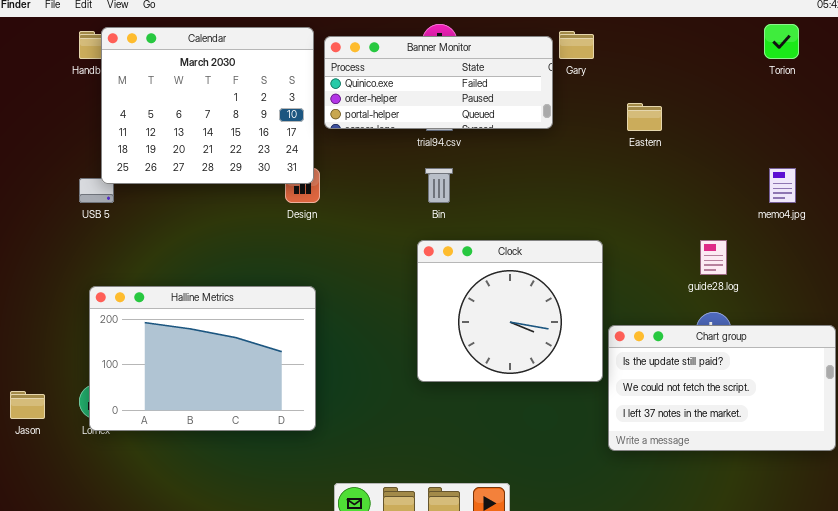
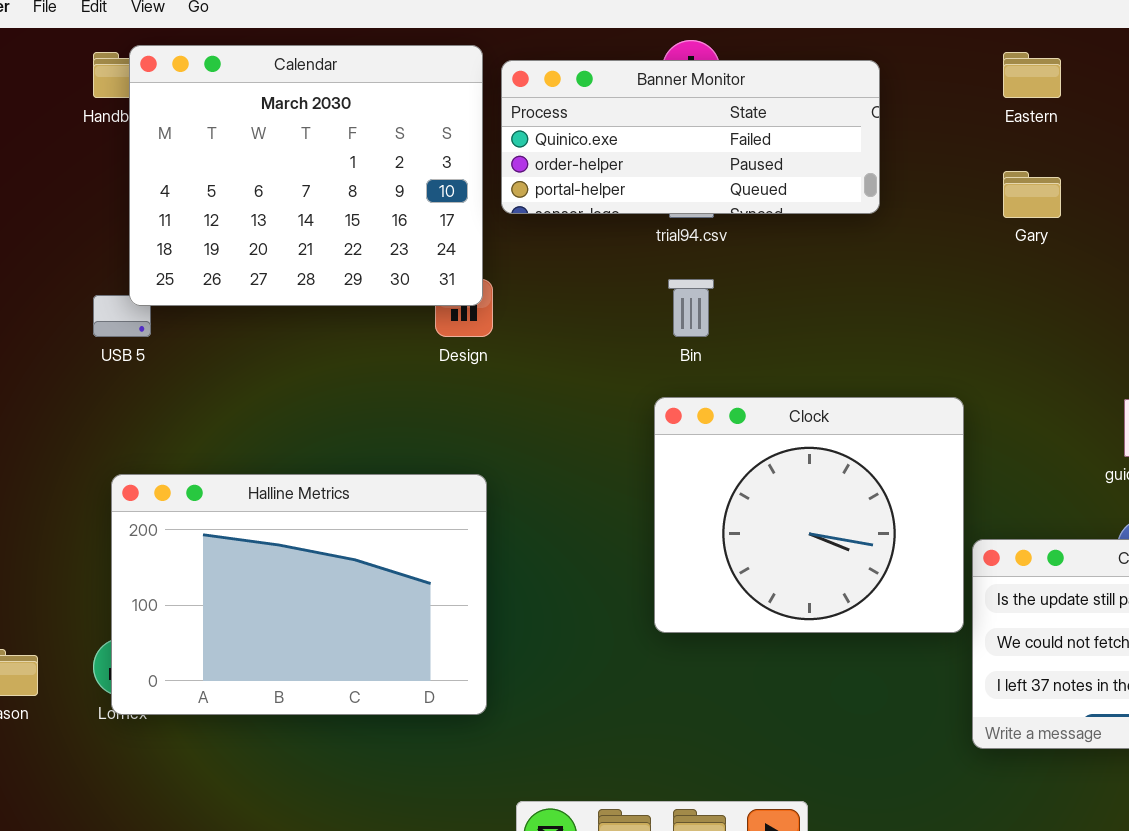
Gary: [559,31,594,59] -> [1003,171,1061,218], moved
Eastern: [627,103,662,131] -> [1003,52,1061,98], moved

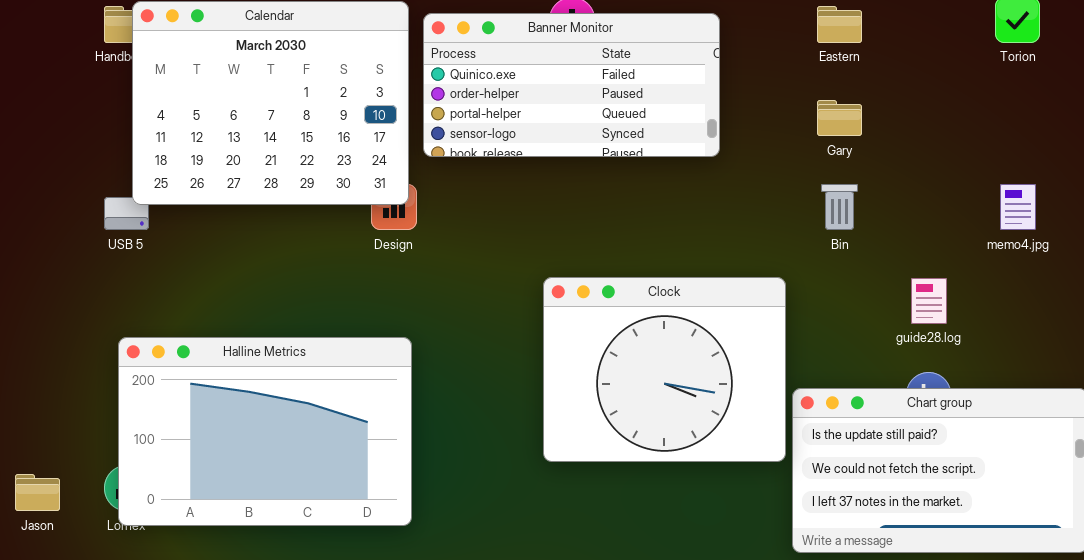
Banner Monitor: [501,60,880,214] -> [423,13,720,157], resized
Bin: [668,279,714,337] -> [821,184,858,230], moved

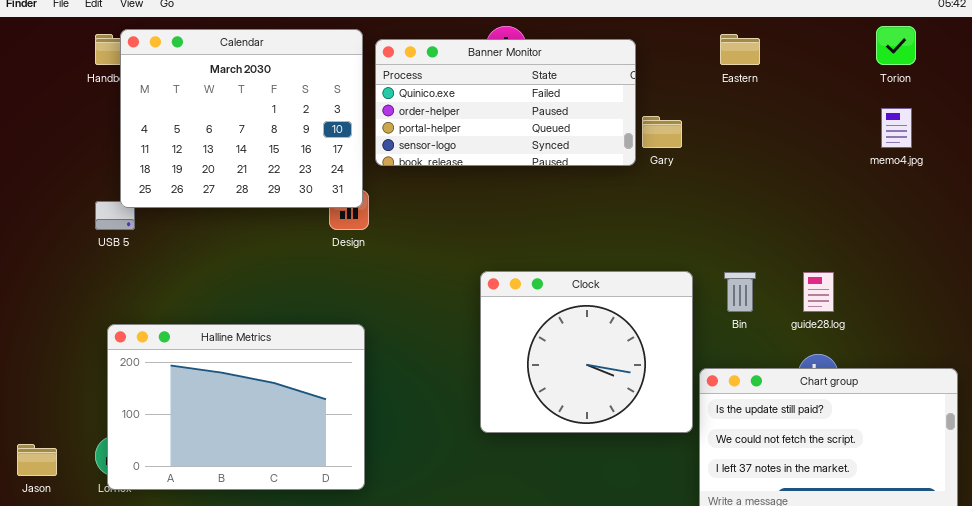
Gary: [817,100,862,136] -> [642,116,682,148], moved
Bin: [821,184,858,230] -> [724,272,756,312], moved
memo4.jpg: [1000,184,1036,230] -> [881,108,912,148], moved

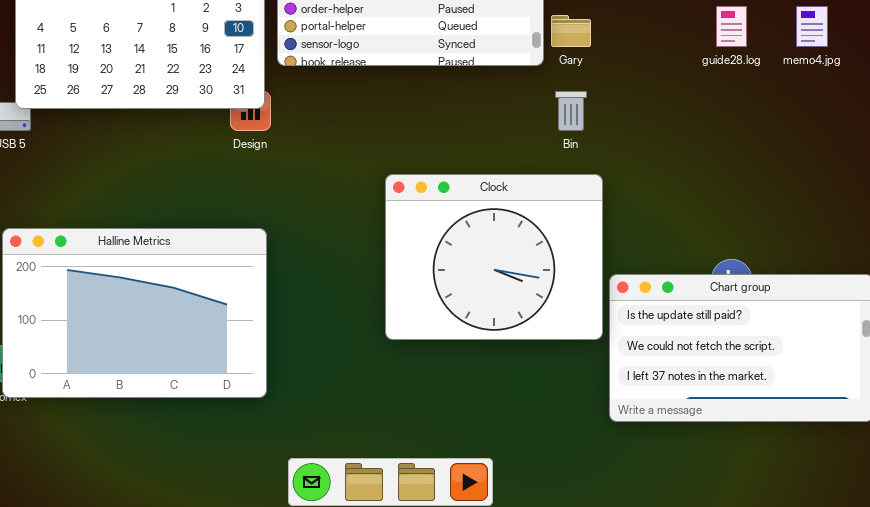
Bin: [724,272,756,312] -> [555,91,587,131], moved
guide28.log: [803,272,834,312] -> [716,6,747,47], moved

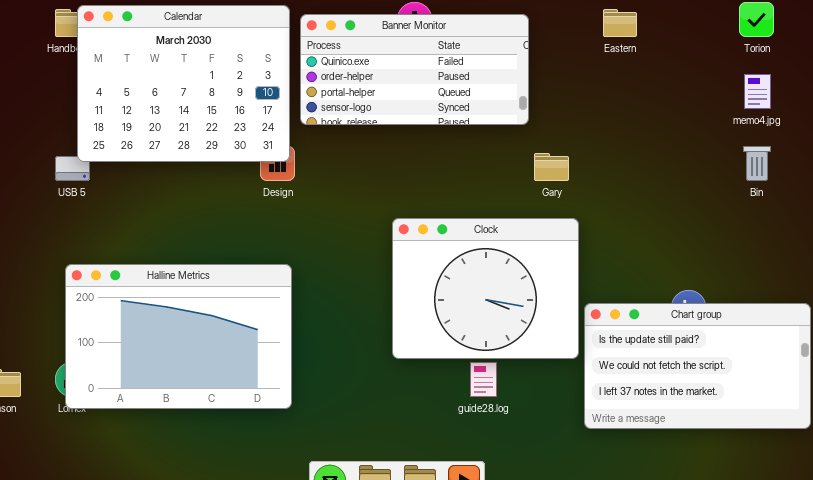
guide28.log: [716,6,747,47] -> [470,362,497,397], moved
Gary: [551,15,591,47] -> [534,153,569,181], moved
Bin: [555,91,587,131] -> [743,146,771,181], moved

